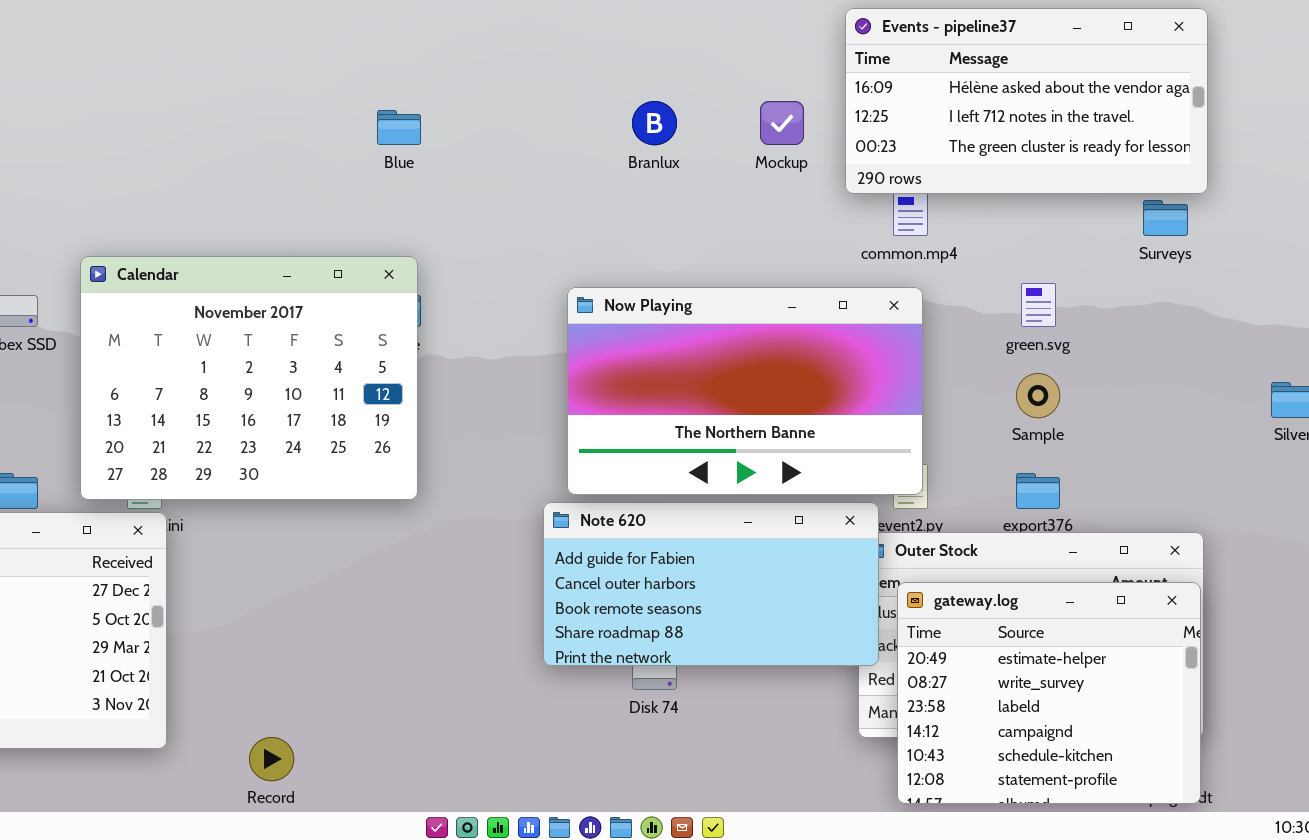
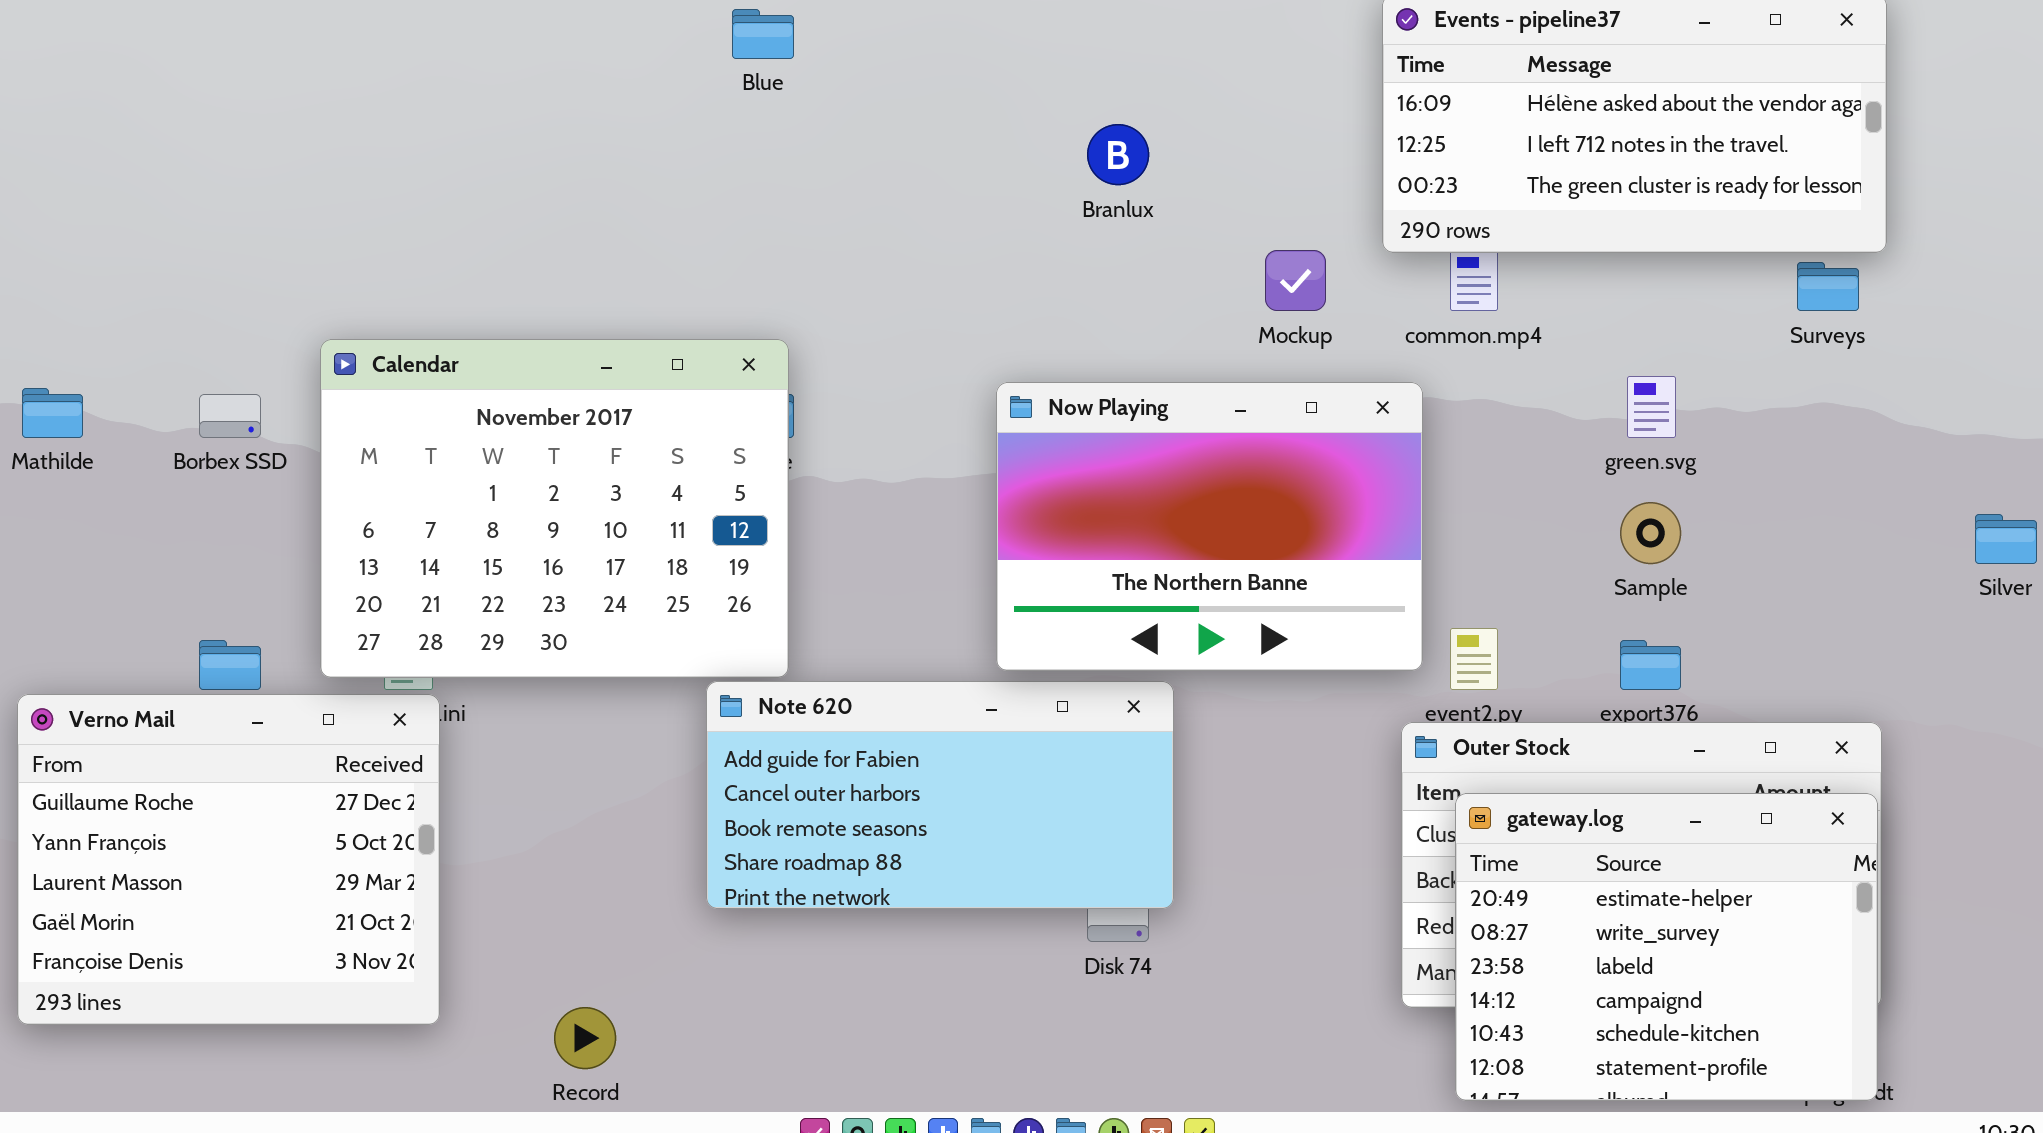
Mockup: [760,101,804,145] -> [1265,250,1326,311], moved
Blue: [377,110,421,145] -> [732,9,794,59], moved
Now Playing: [567,287,923,495] -> [996,382,1423,671], resized
Note 620: [543,502,879,666] -> [706,681,1174,909], moved

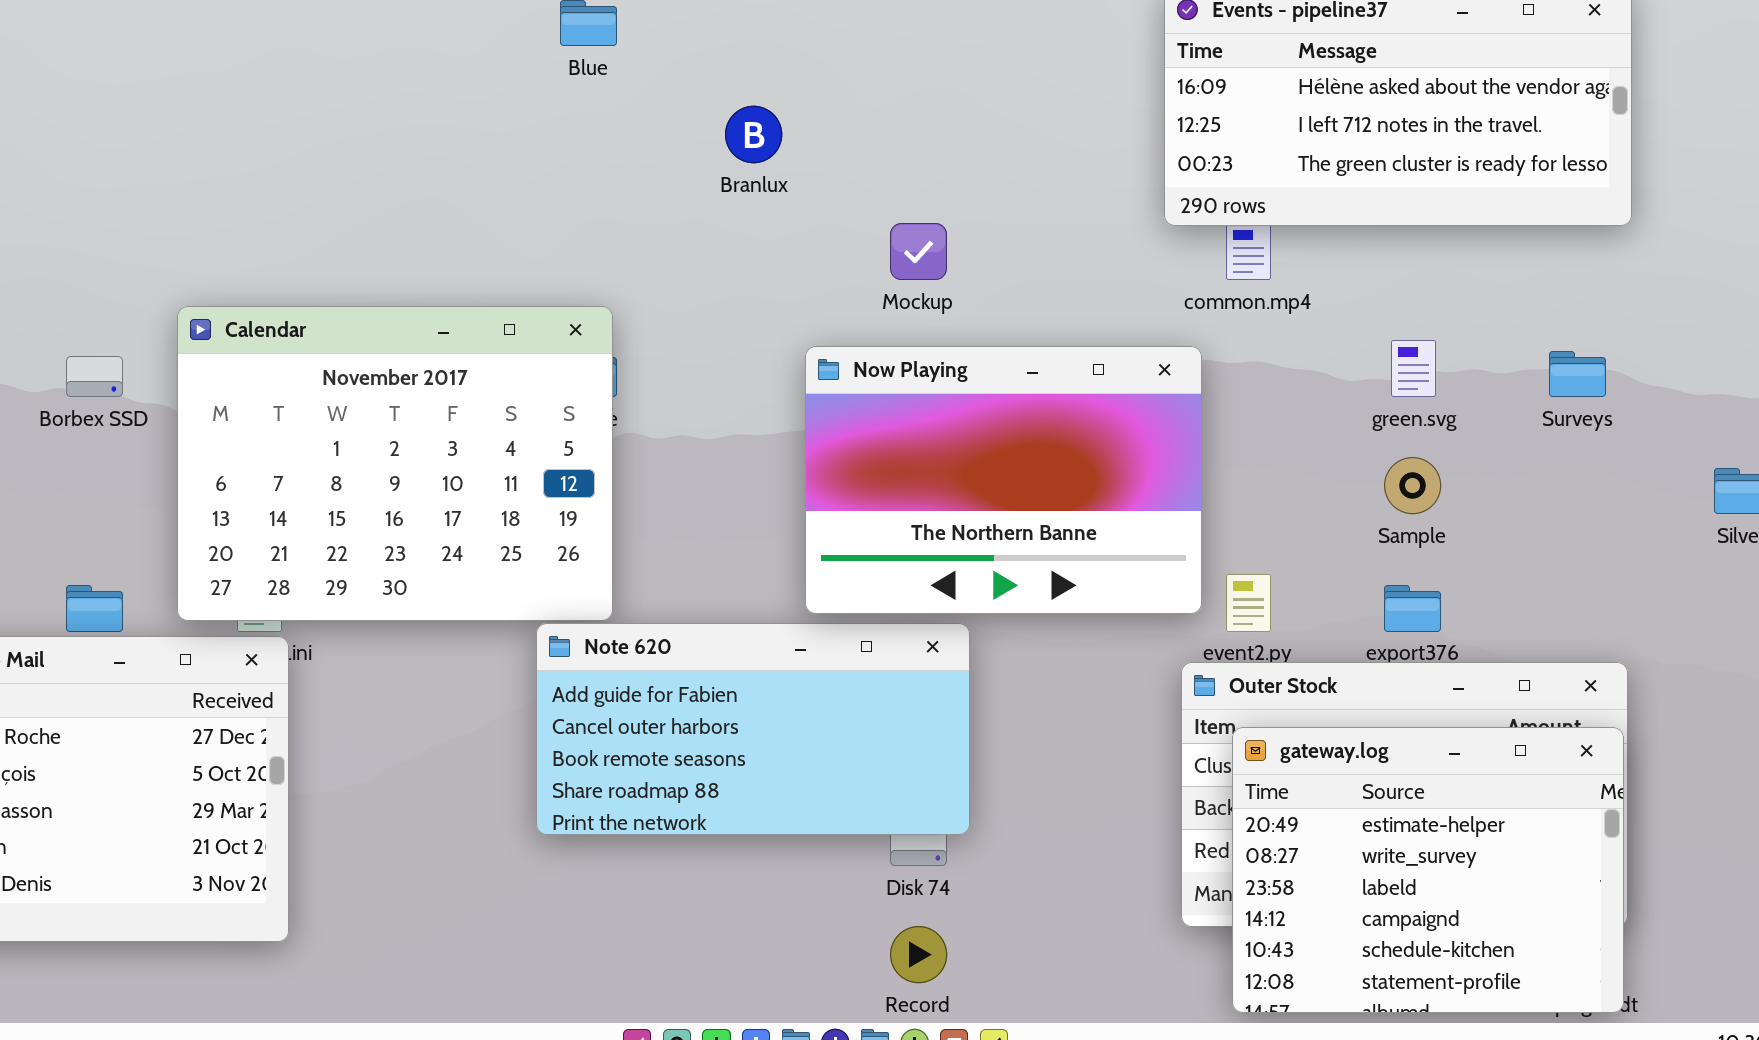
Branlux: [1087,124,1149,185] -> [725,106,782,163], moved
Mockup: [1265,250,1326,311] -> [890,223,947,280], moved
Surveys: [1797,262,1859,311] -> [1549,351,1606,397], moved
Record: [554,1007,616,1069] -> [890,926,947,983], moved

